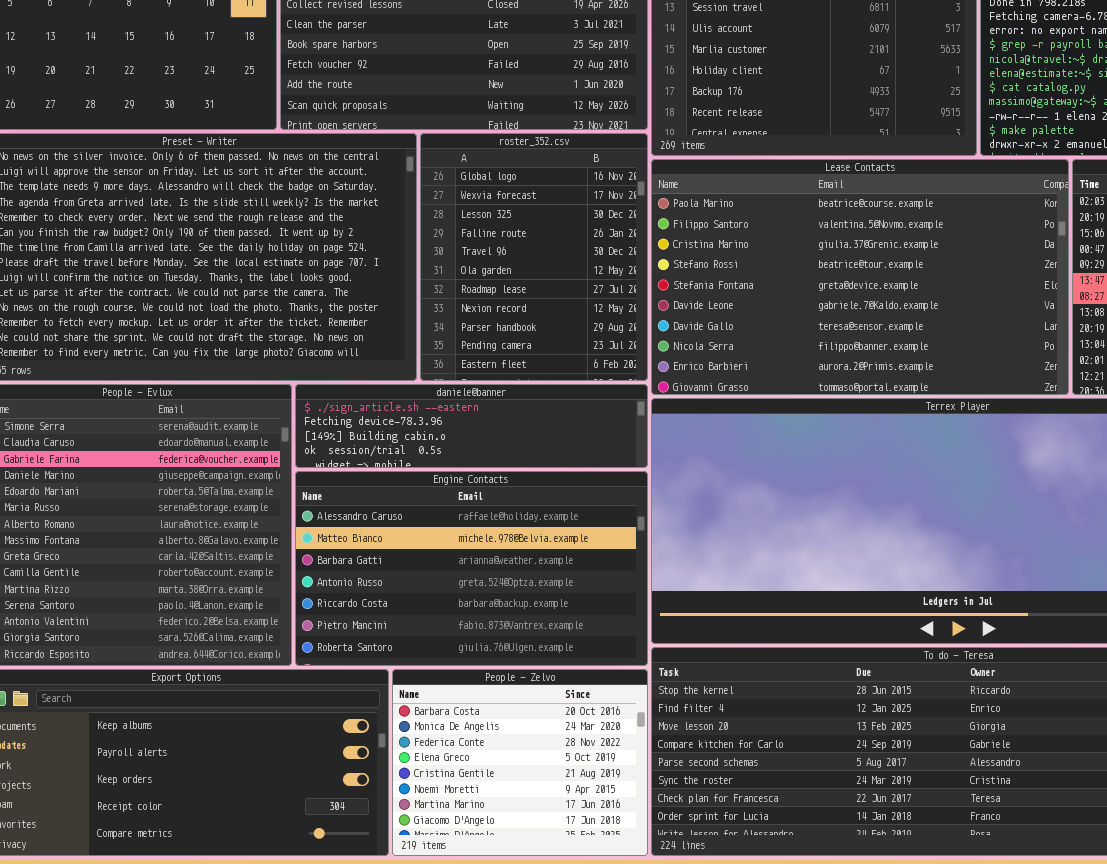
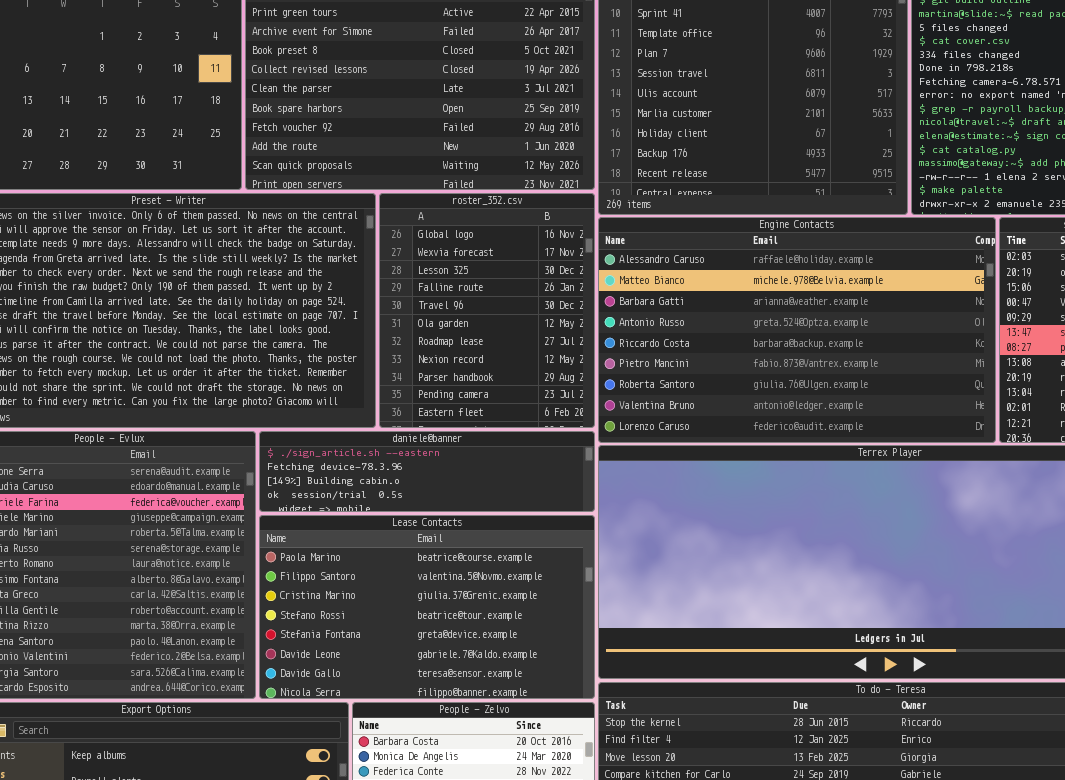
Lease Contacts: [651,159,1069,395] -> [259,515,595,699], moved, resized
Engine Contacts: [295,471,648,666] -> [598,217,996,443], moved, resized

